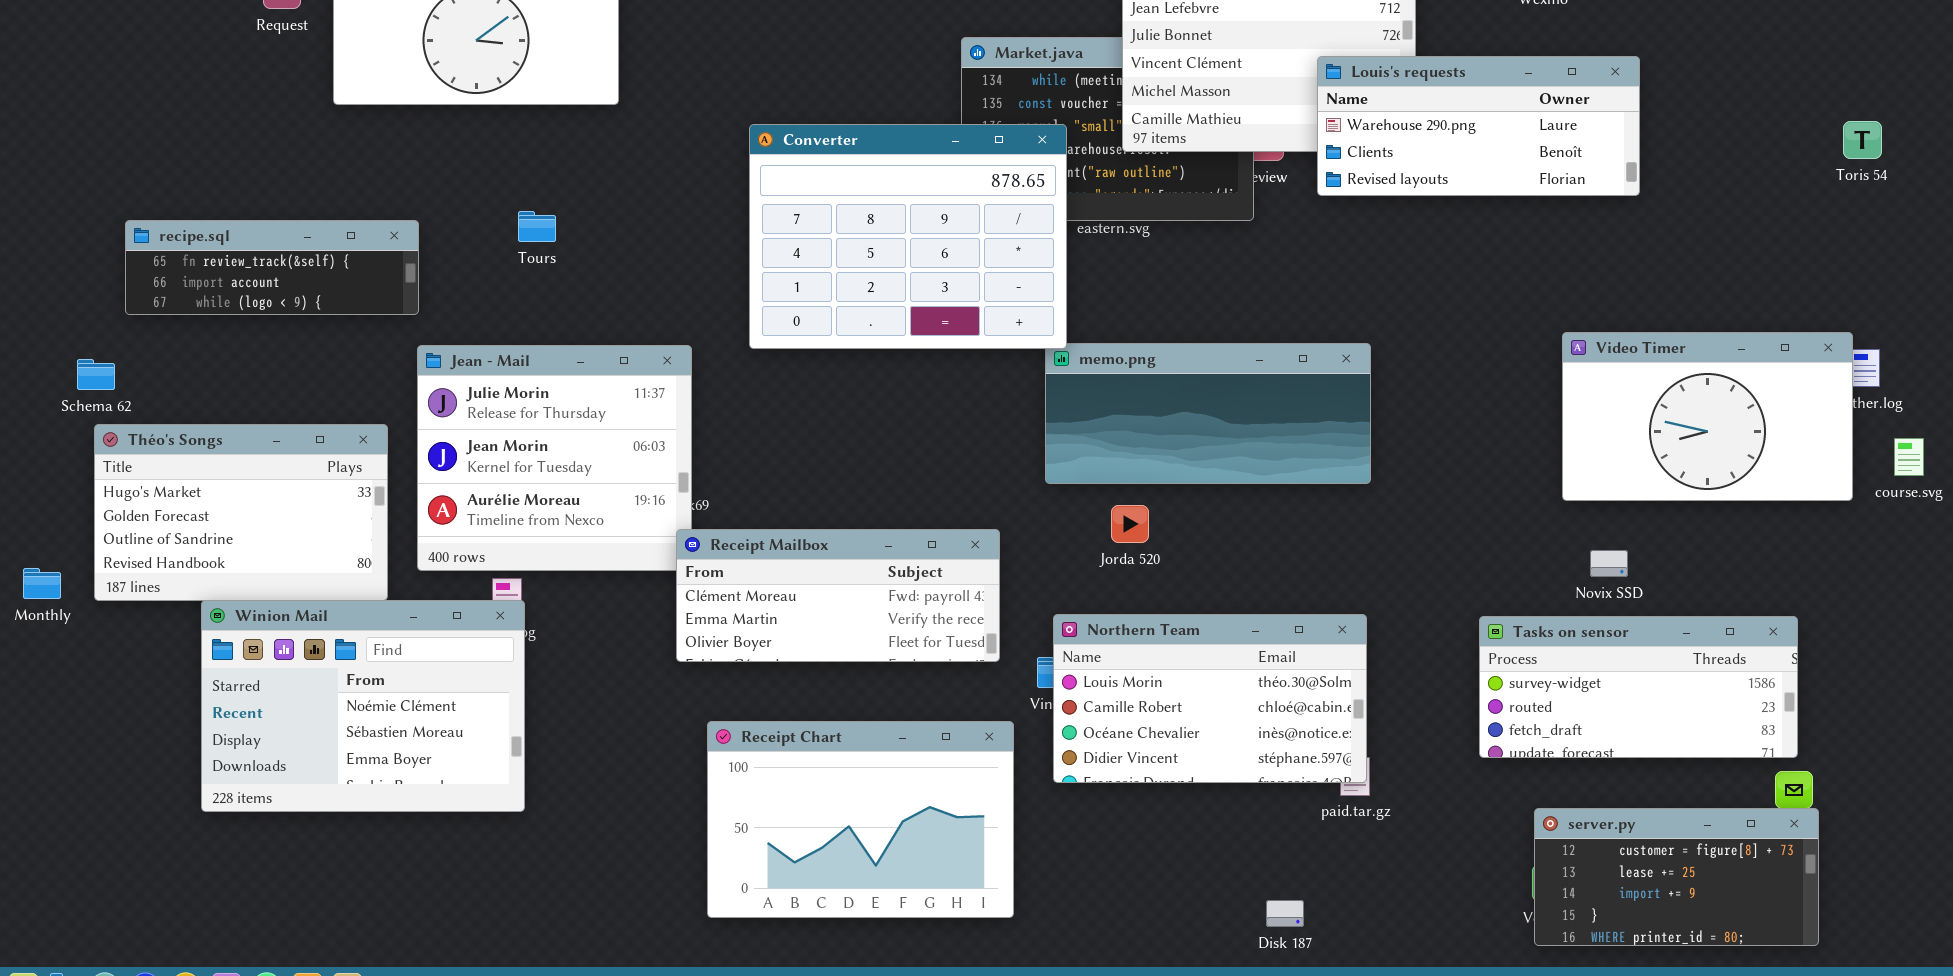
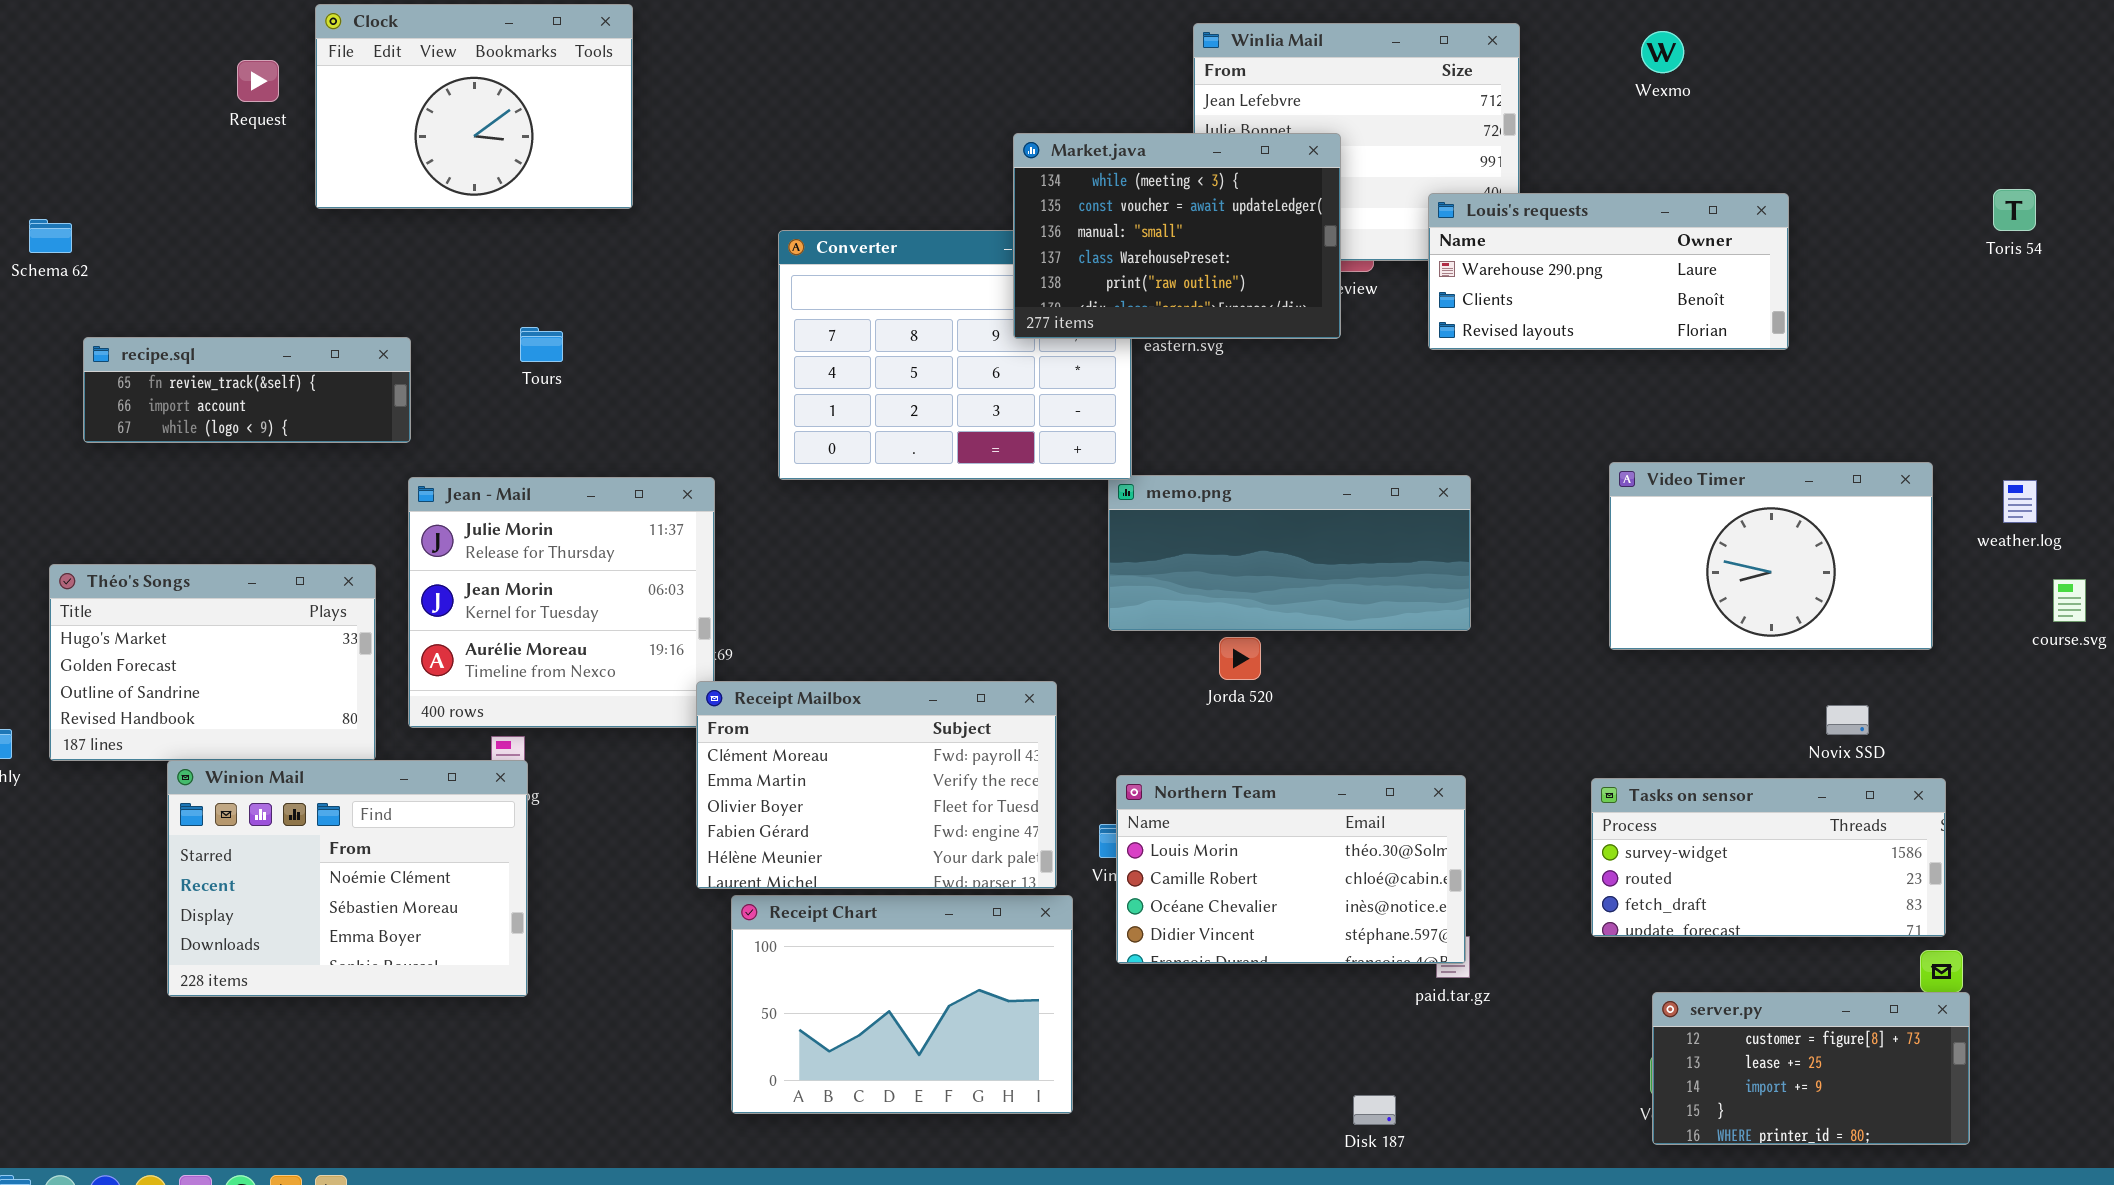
Market.java: [961,37,1254,221] -> [1013,133,1341,339], raised
Louis's requests: [1317,56,1640,196] -> [1428,193,1789,350], moved
Toris 54: [1843,121,1882,159] -> [1993,189,2036,231], moved
Video Timer: [1562,332,1853,501] -> [1609,462,1933,650], moved
Schema 62: [77,359,115,390] -> [29,219,72,253], moved
Jorda 520: [1111,505,1149,543] -> [1219,637,1261,680], moved
Receipt Mailbox: [676,529,1000,662] -> [696,681,1057,889], resized
Novix SSD: [1590,550,1628,577] -> [1826,705,1869,735], moved

